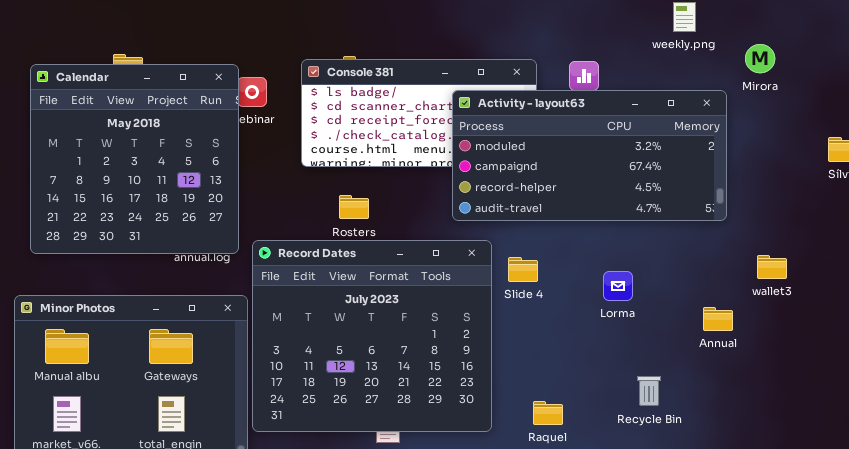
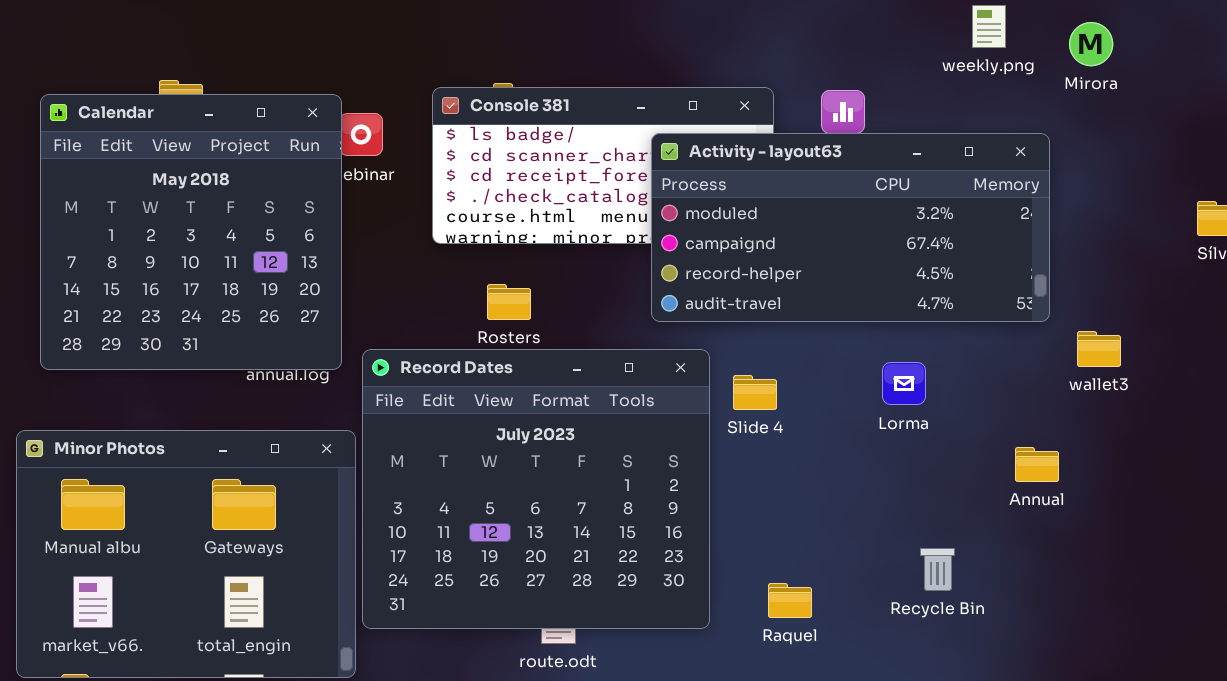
Mirora: [745,44,775,73] -> [1069,22,1113,66], moved
wallet3: [757,255,787,279] -> [1077,331,1121,367], moved
Lorma: [603,271,633,301] -> [882,362,926,405], moved

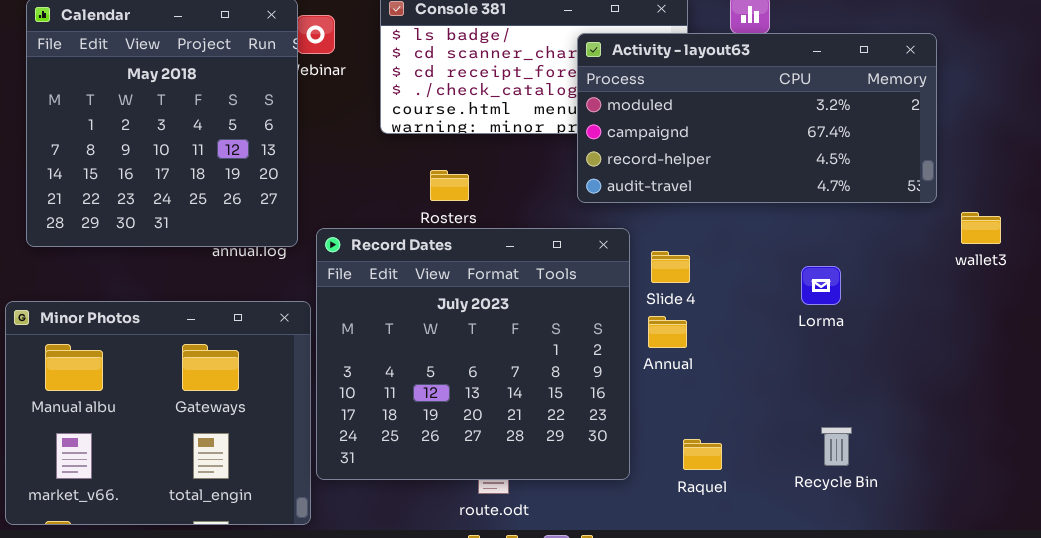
Lorma: [882,362,926,405] -> [801,266,841,305], moved
Annual: [1015,447,1059,482] -> [648,316,687,348], moved
Recycle Bin: [920,548,955,591] -> [821,427,852,466], moved

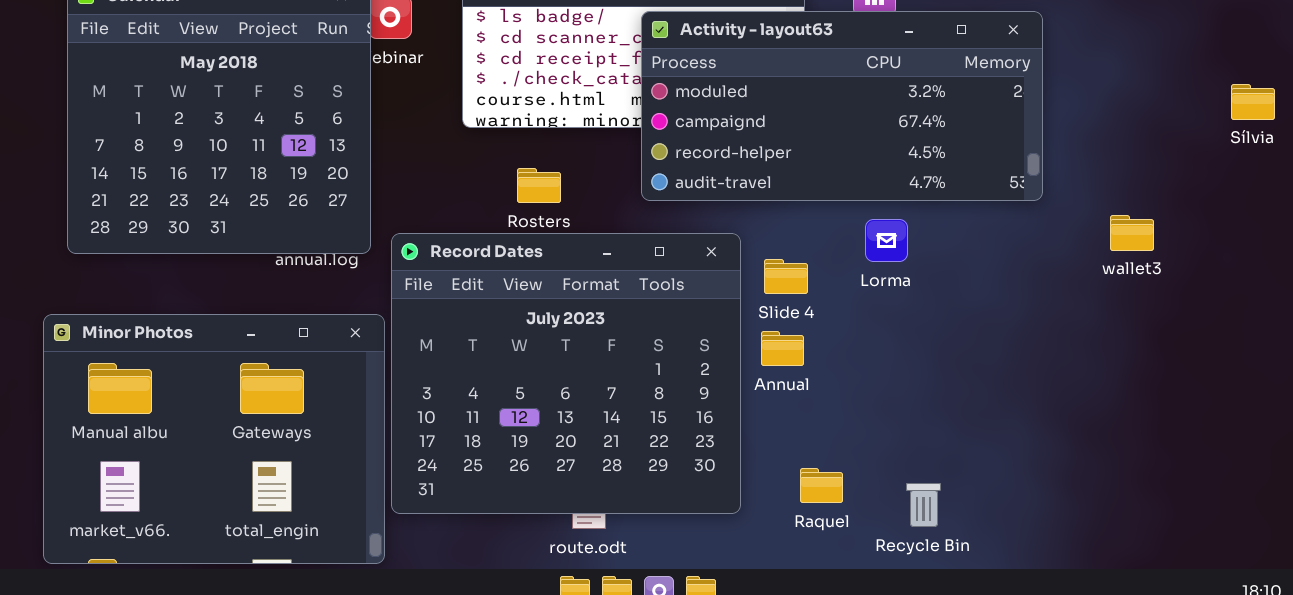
Activity - layout63: [577,33,937,203] -> [641,11,1043,201], moved
Lorma: [801,266,841,305] -> [865,219,908,262], moved
Recycle Bin: [821,427,852,466] -> [906,483,941,527], moved

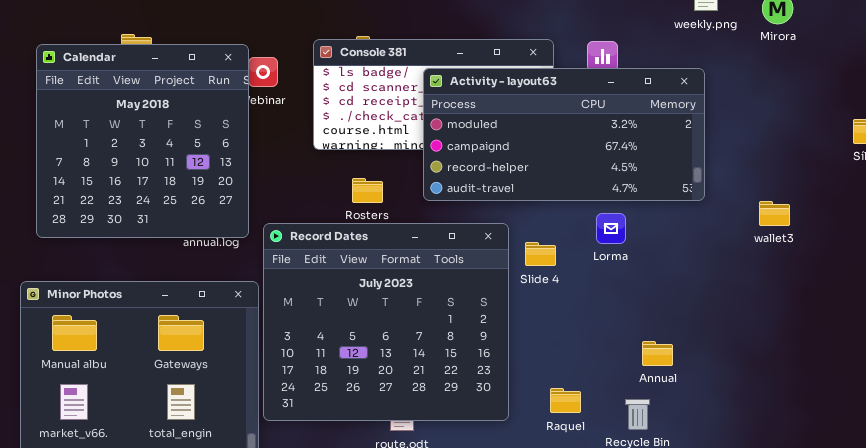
Activity - layout63: [641,11,1043,201] -> [423,68,705,201], moved
wallet3: [1110,215,1154,251] -> [759,201,790,226], moved
Annual: [761,331,804,366] -> [642,341,673,366], moved

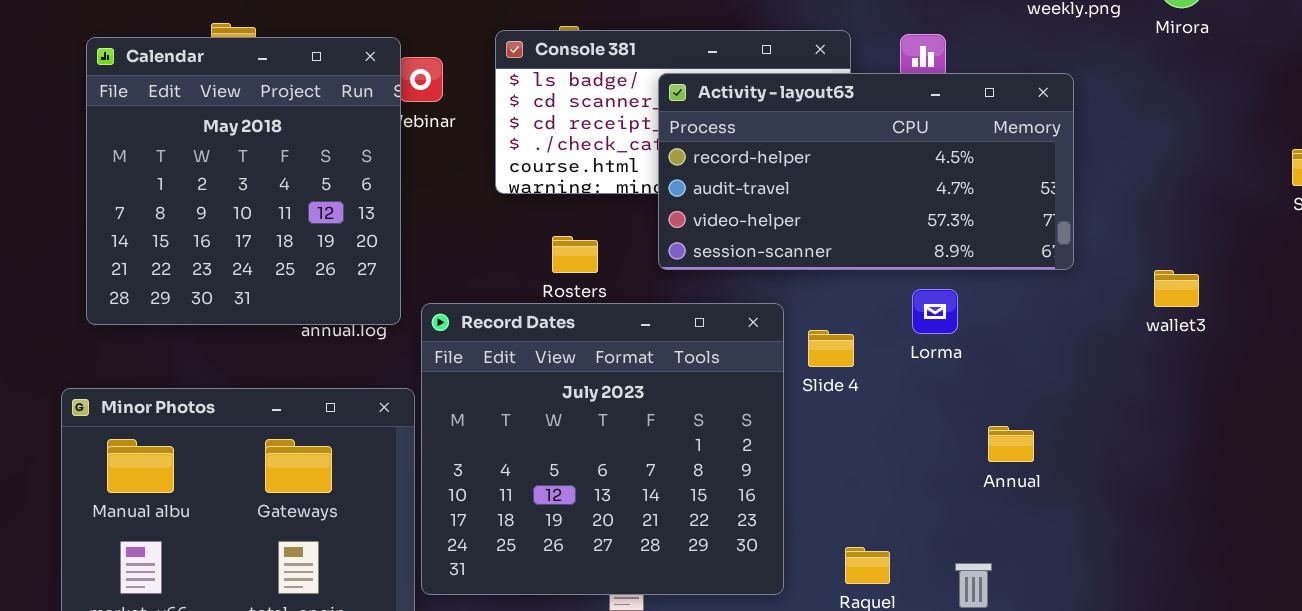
Activity - layout63: [423,68,705,201] -> [658,73,1074,270], scrolled down 2 rows
Annual: [642,341,673,366] -> [988,426,1034,462], moved

